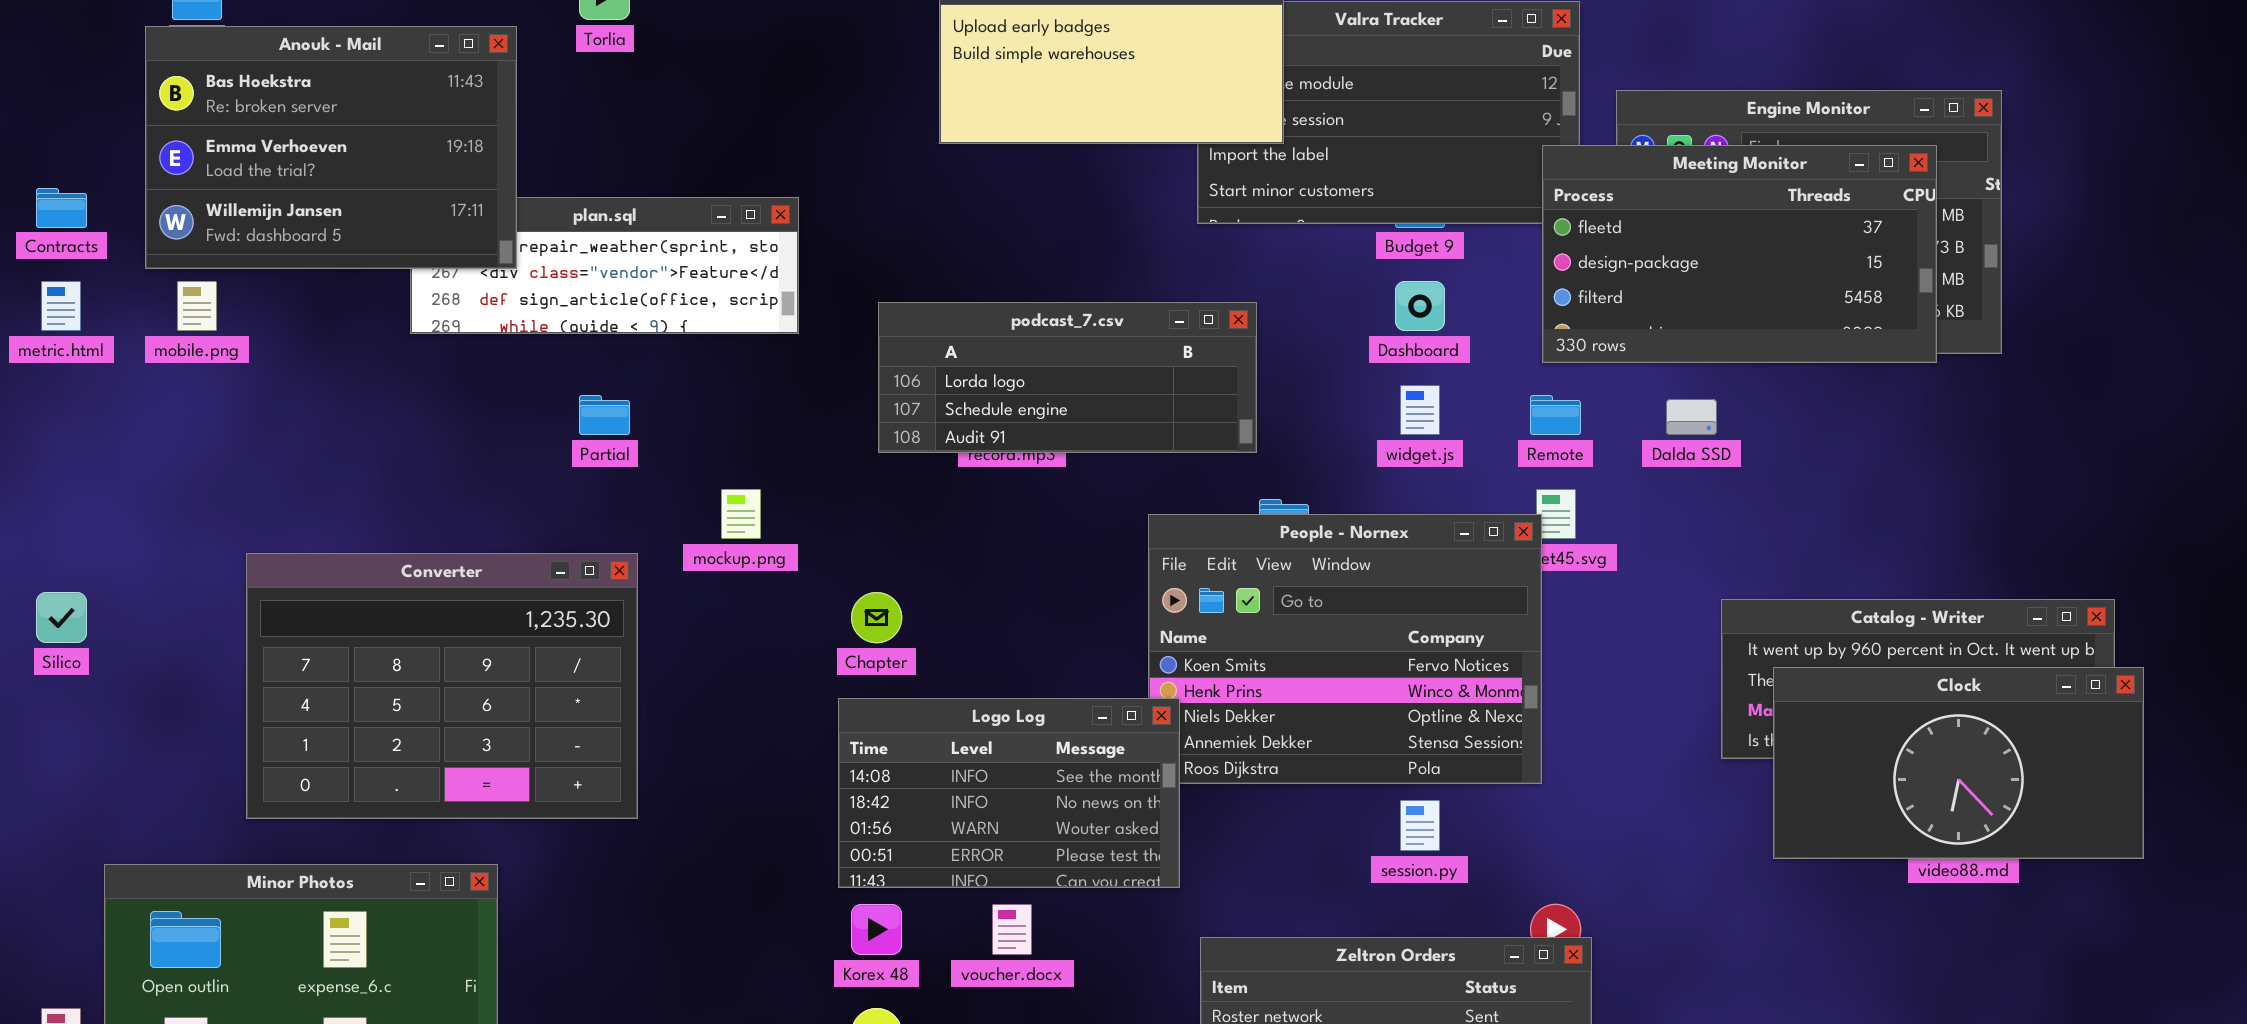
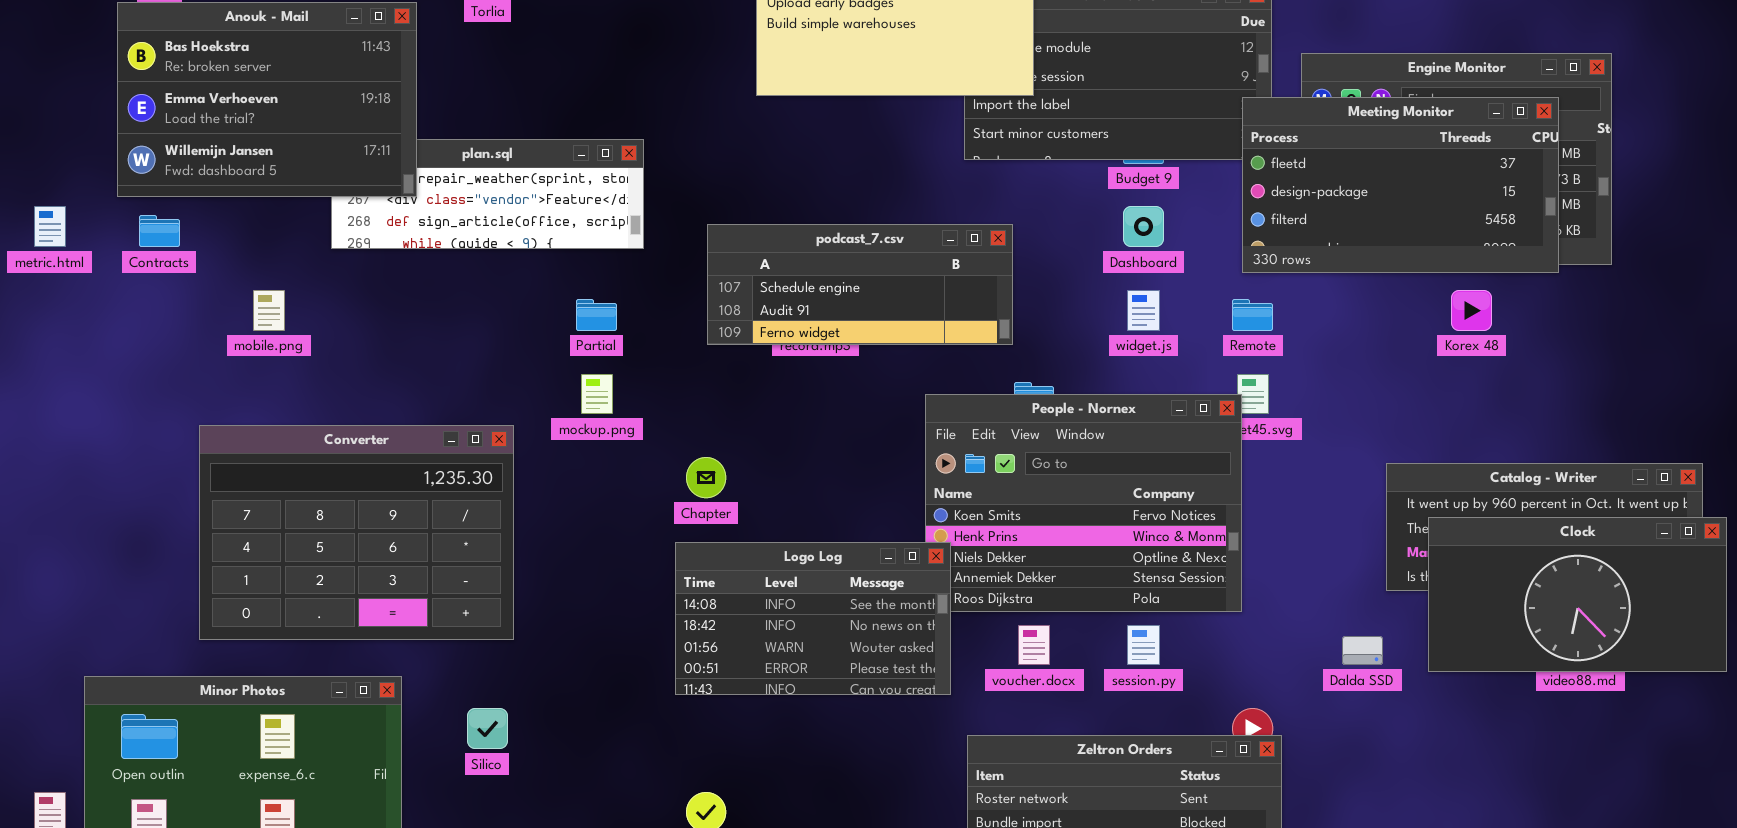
Contracts: [36,188,87,228] -> [139,215,180,247], moved
mobile.png: [177,281,217,331] -> [253,290,285,331], moved
podcast_7.csv: [878,302,1257,453] -> [707,224,1013,345], scrolled down 1 row
Partial: [579,395,630,435] -> [576,299,617,331], moved
Dalda SSD: [1666,399,1717,435] -> [1342,636,1383,665], moved
Silico: [36,592,87,643] -> [467,708,508,749], moved
Korex 48: [851,904,902,955] -> [1451,290,1492,331], moved
voucher.docx: [992,904,1032,955] -> [1018,625,1050,665], moved

